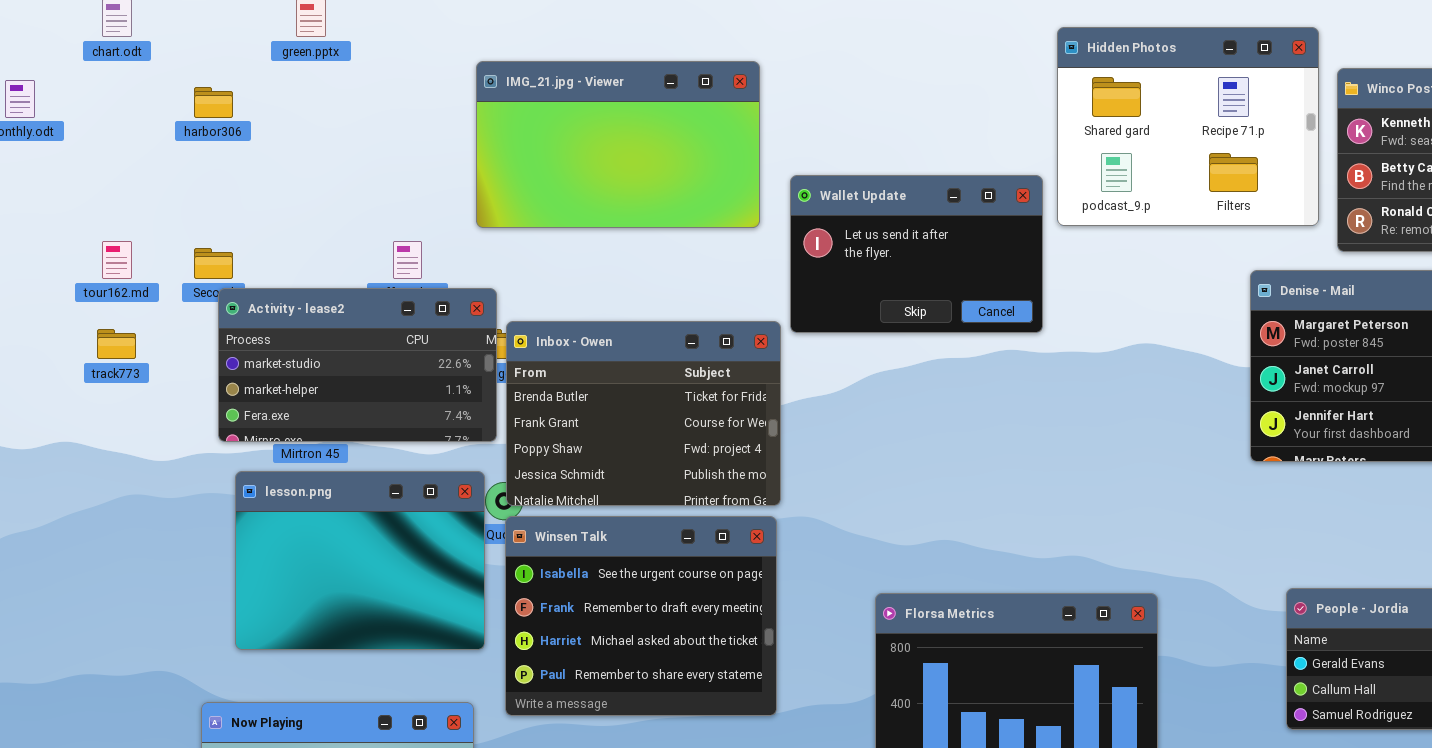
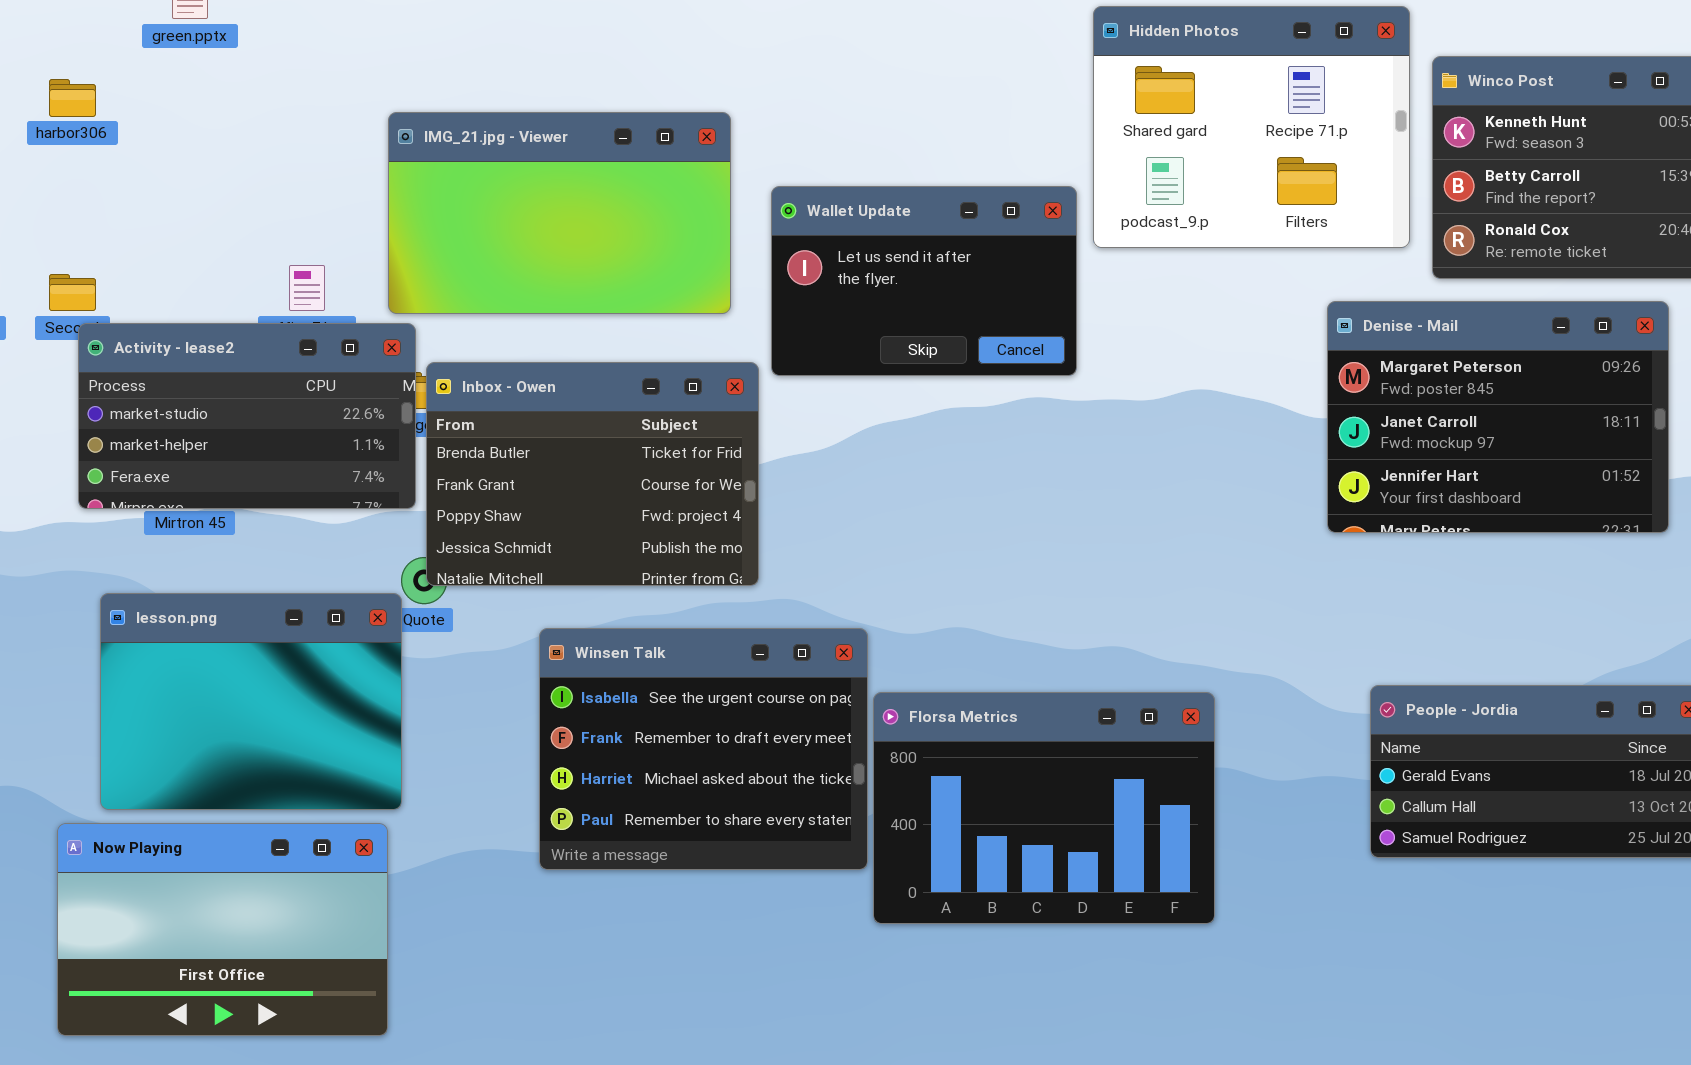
IMG_21.jpg - Viewer: [476,61,760,228] -> [388,112,731,314], moved
lesson.png: [235,471,485,650] -> [100,593,402,810], moved
Winsen Talk: [505,516,777,716] -> [539,628,868,870], moved

